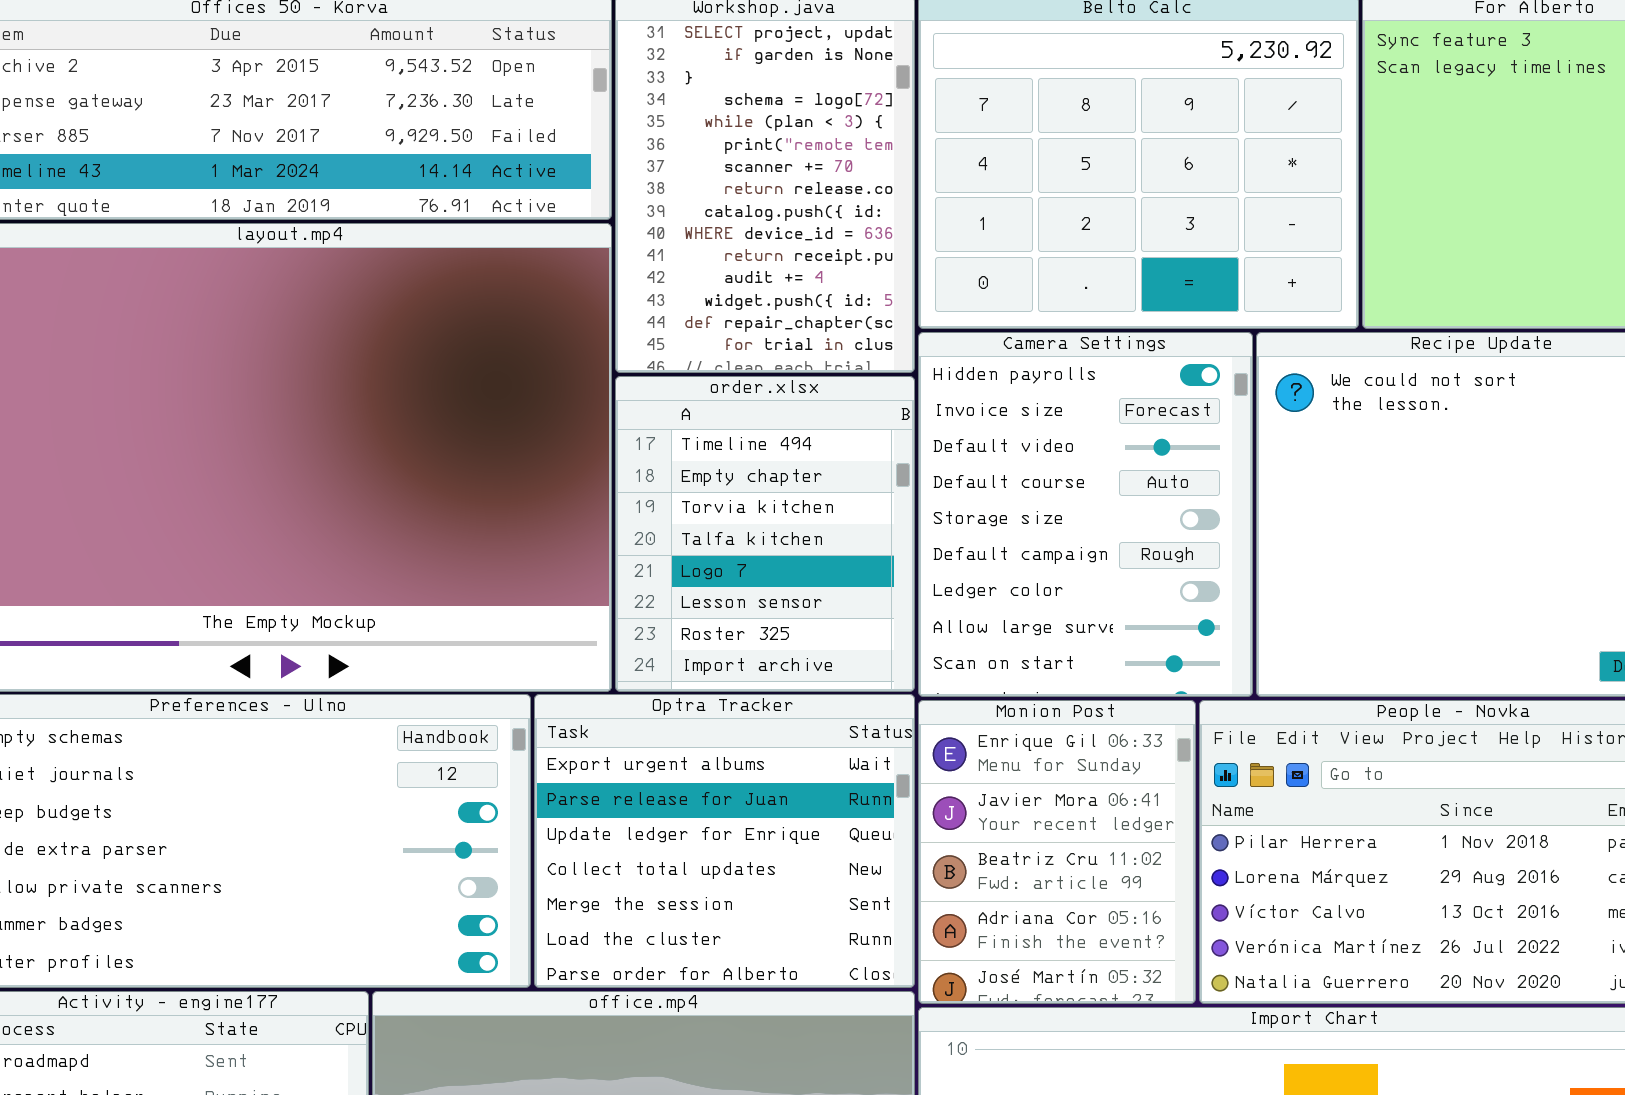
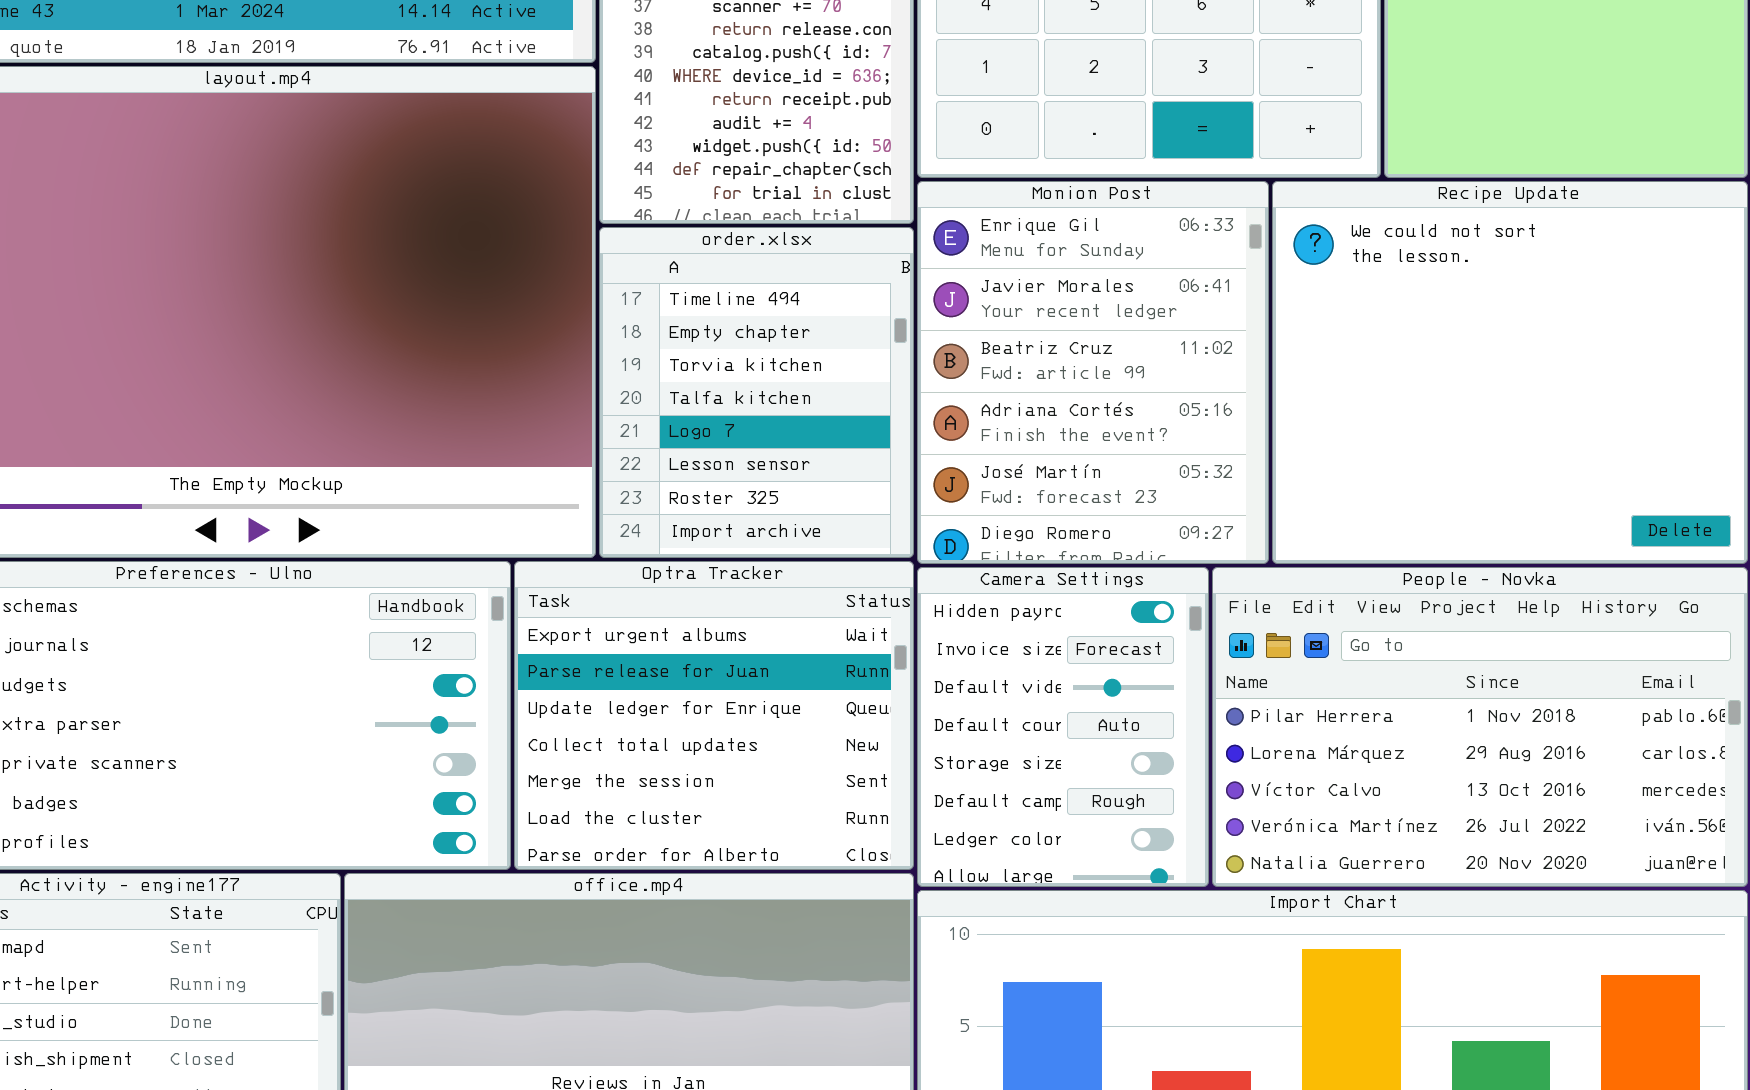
Camera Settings: [918,332,1253,697] -> [917,567,1209,887], moved, resized
Monion Post: [918,700,1196,1004] -> [917,181,1269,564], moved, resized

